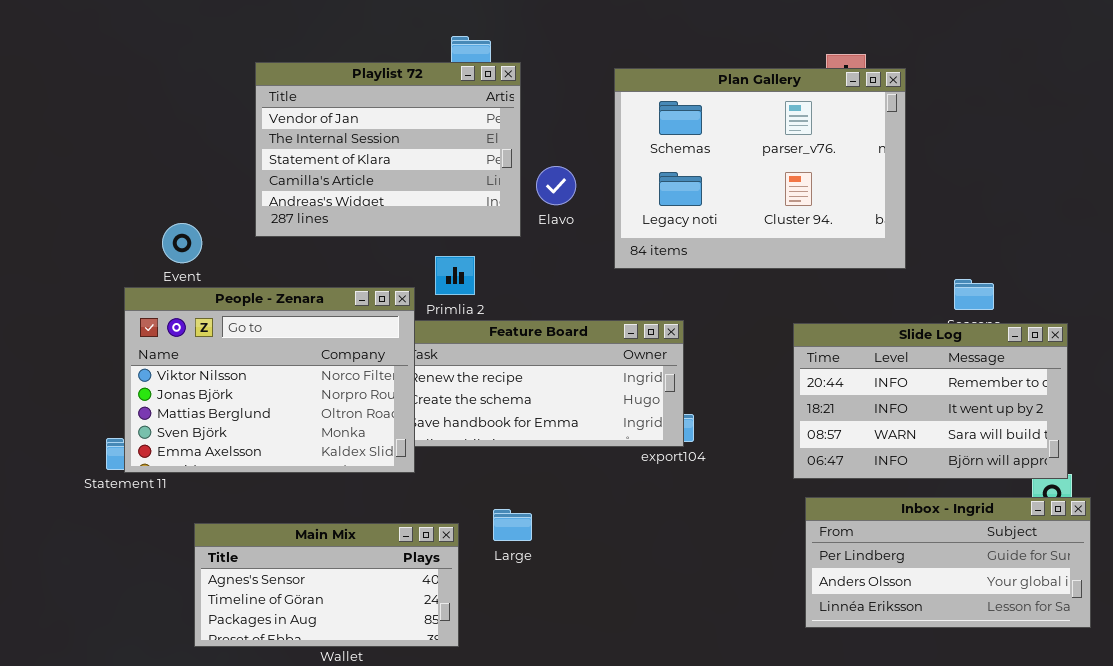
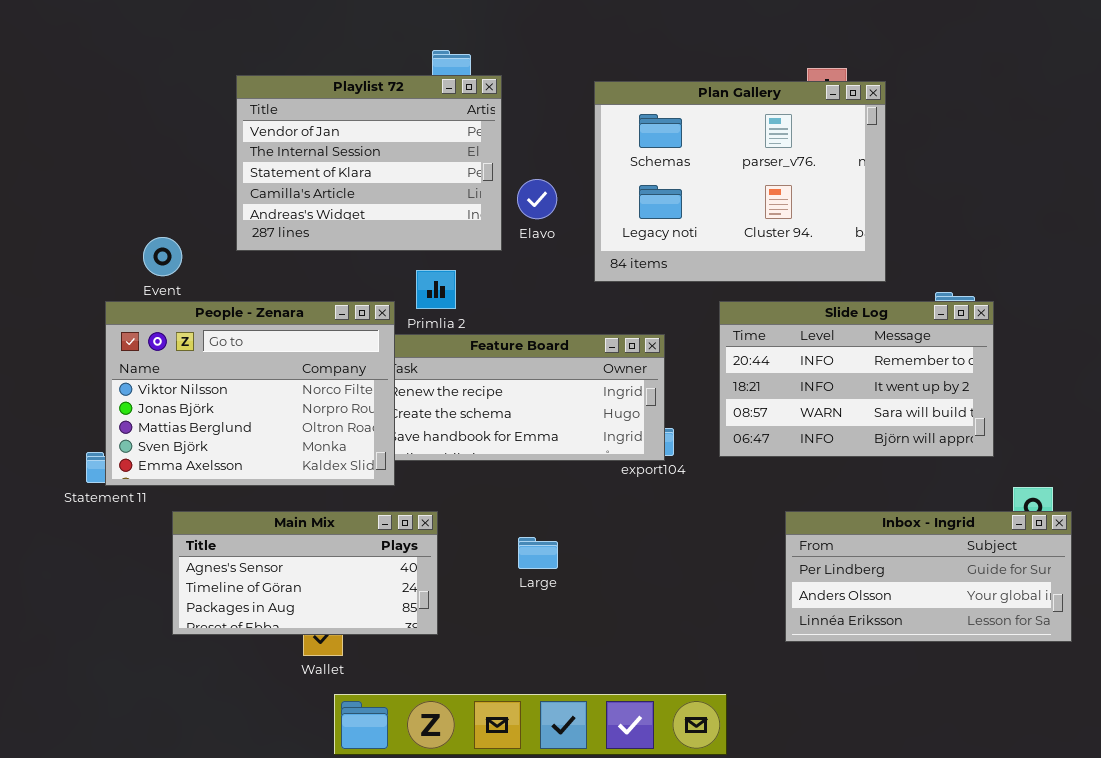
Slide Log: [793,323,1068,479] -> [719,301,994,457], moved
Large: [493,509,532,541] -> [518,537,558,569], moved
Main Mix: [194,523,459,647] -> [172,511,438,635], moved

